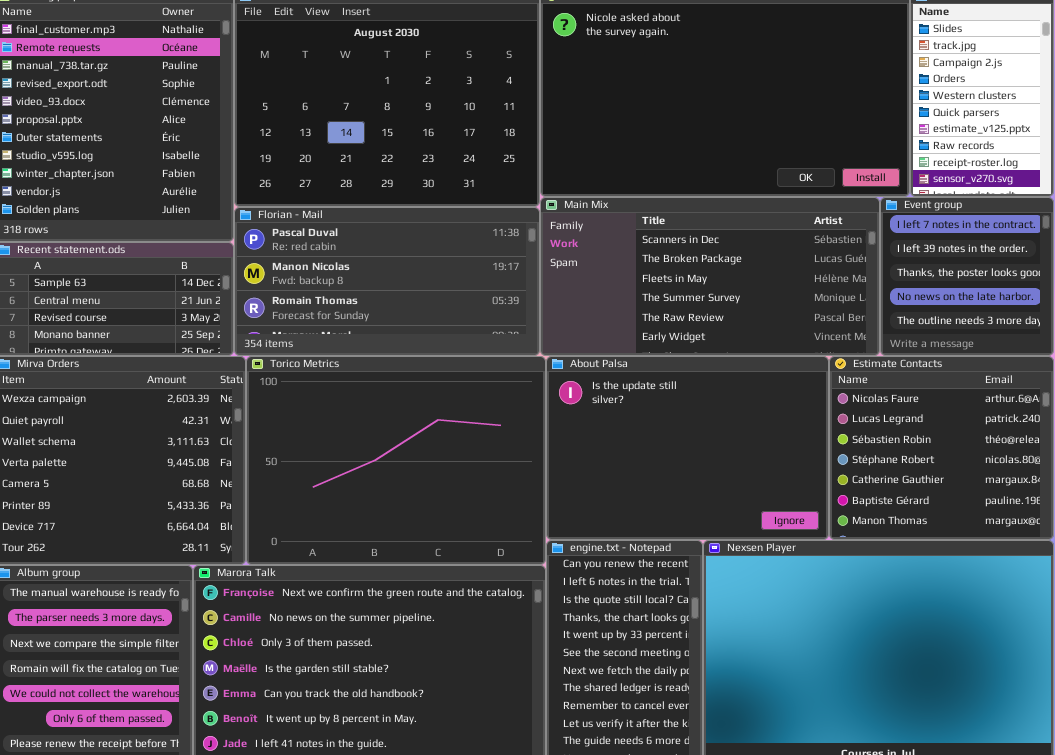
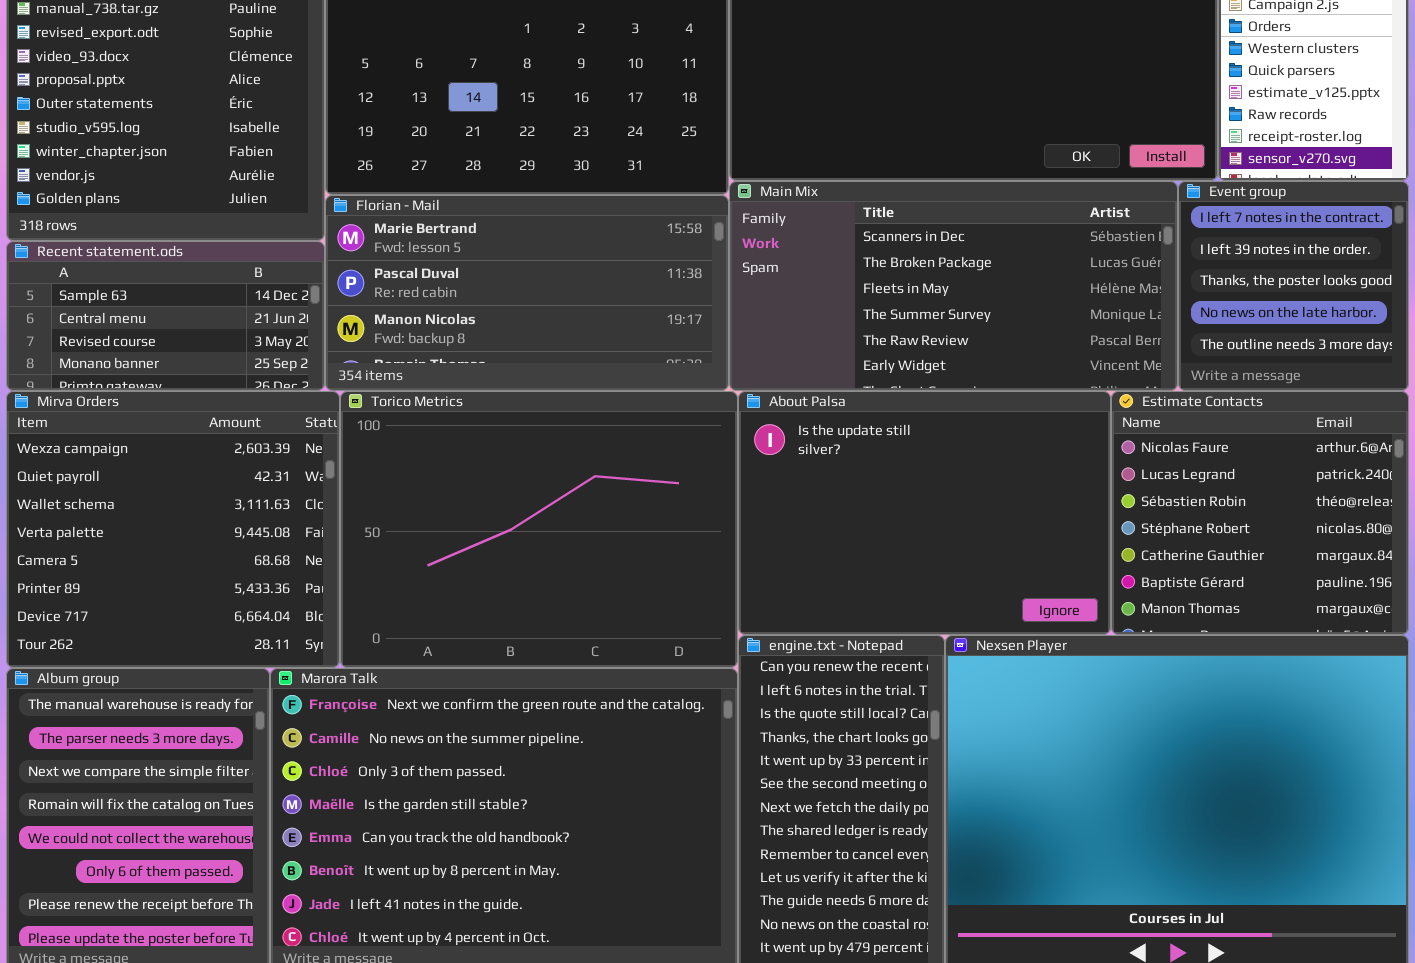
Florian - Mail: [234,207,540,356] -> [325,195,729,391], scrolled up 1 row

